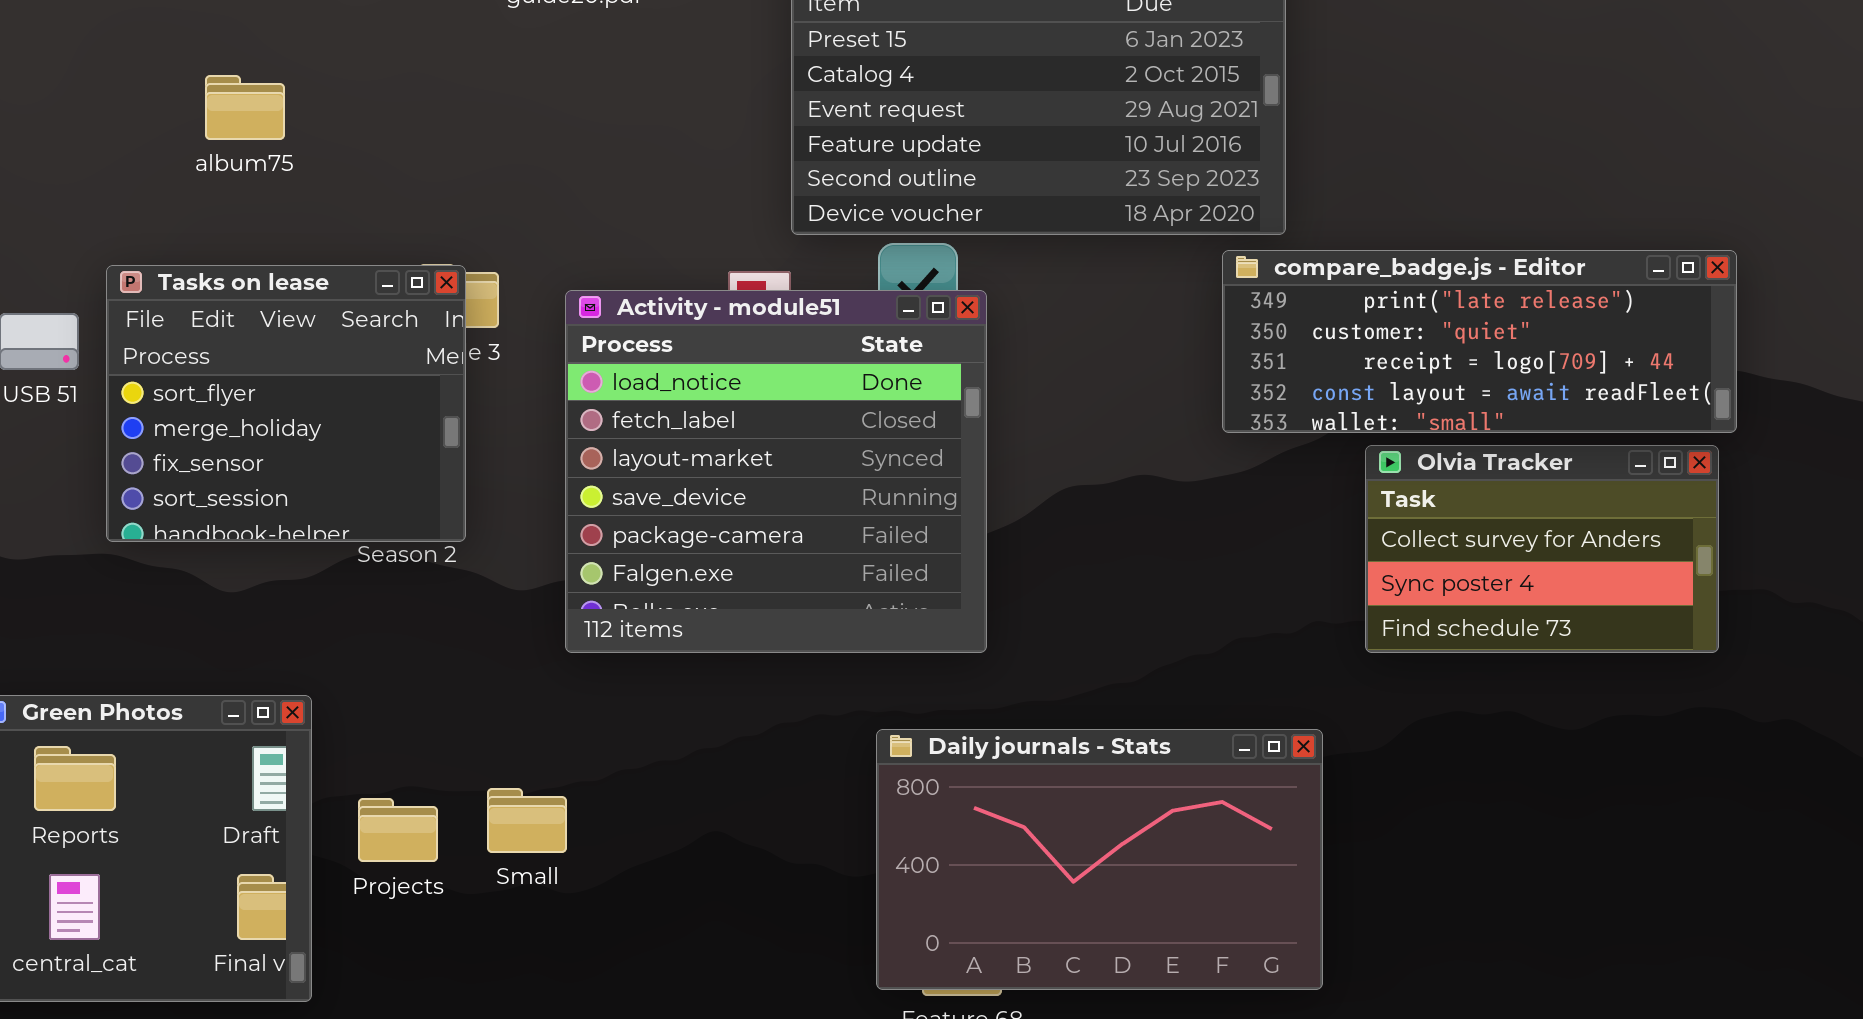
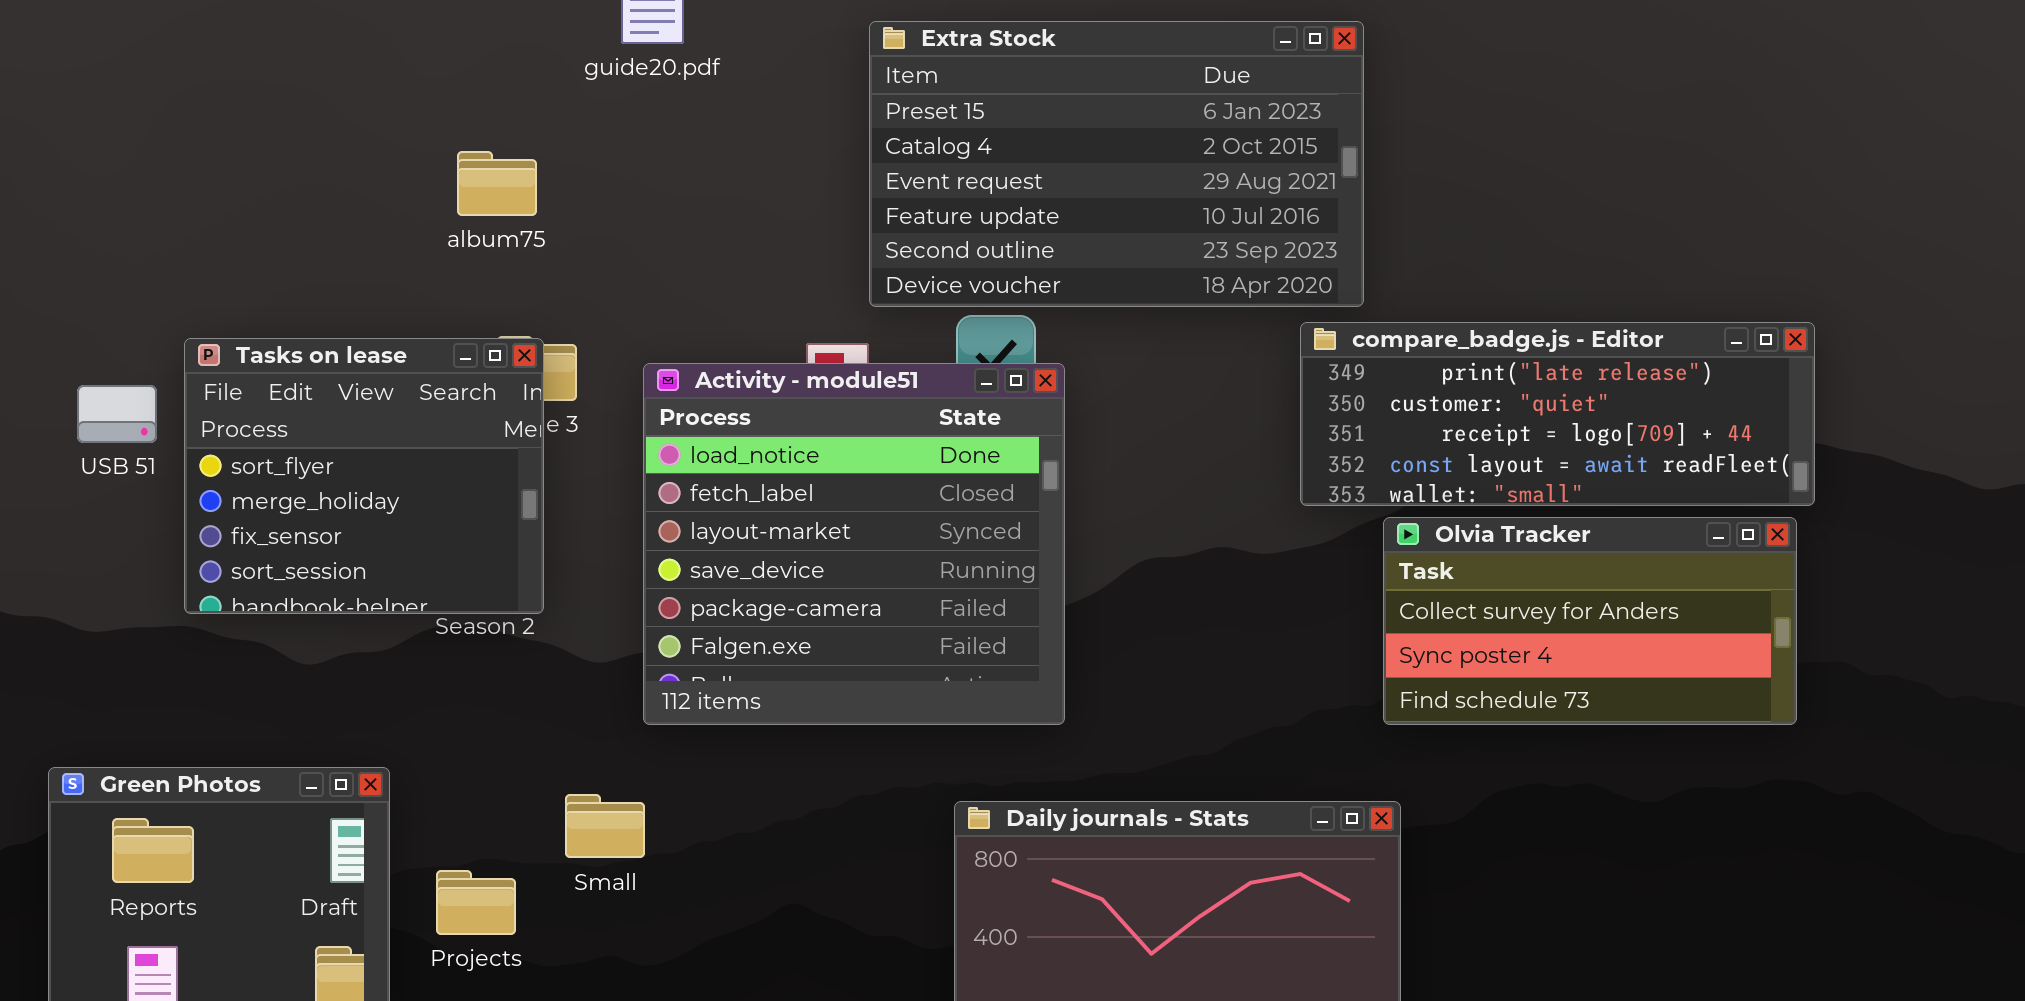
album75: [205,75,285,140] -> [457,151,537,216], moved
Olvia Tracker: [1365,445,1719,653] -> [1383,517,1797,725], resized
Small: [487,788,567,853] -> [565,794,645,858], moved

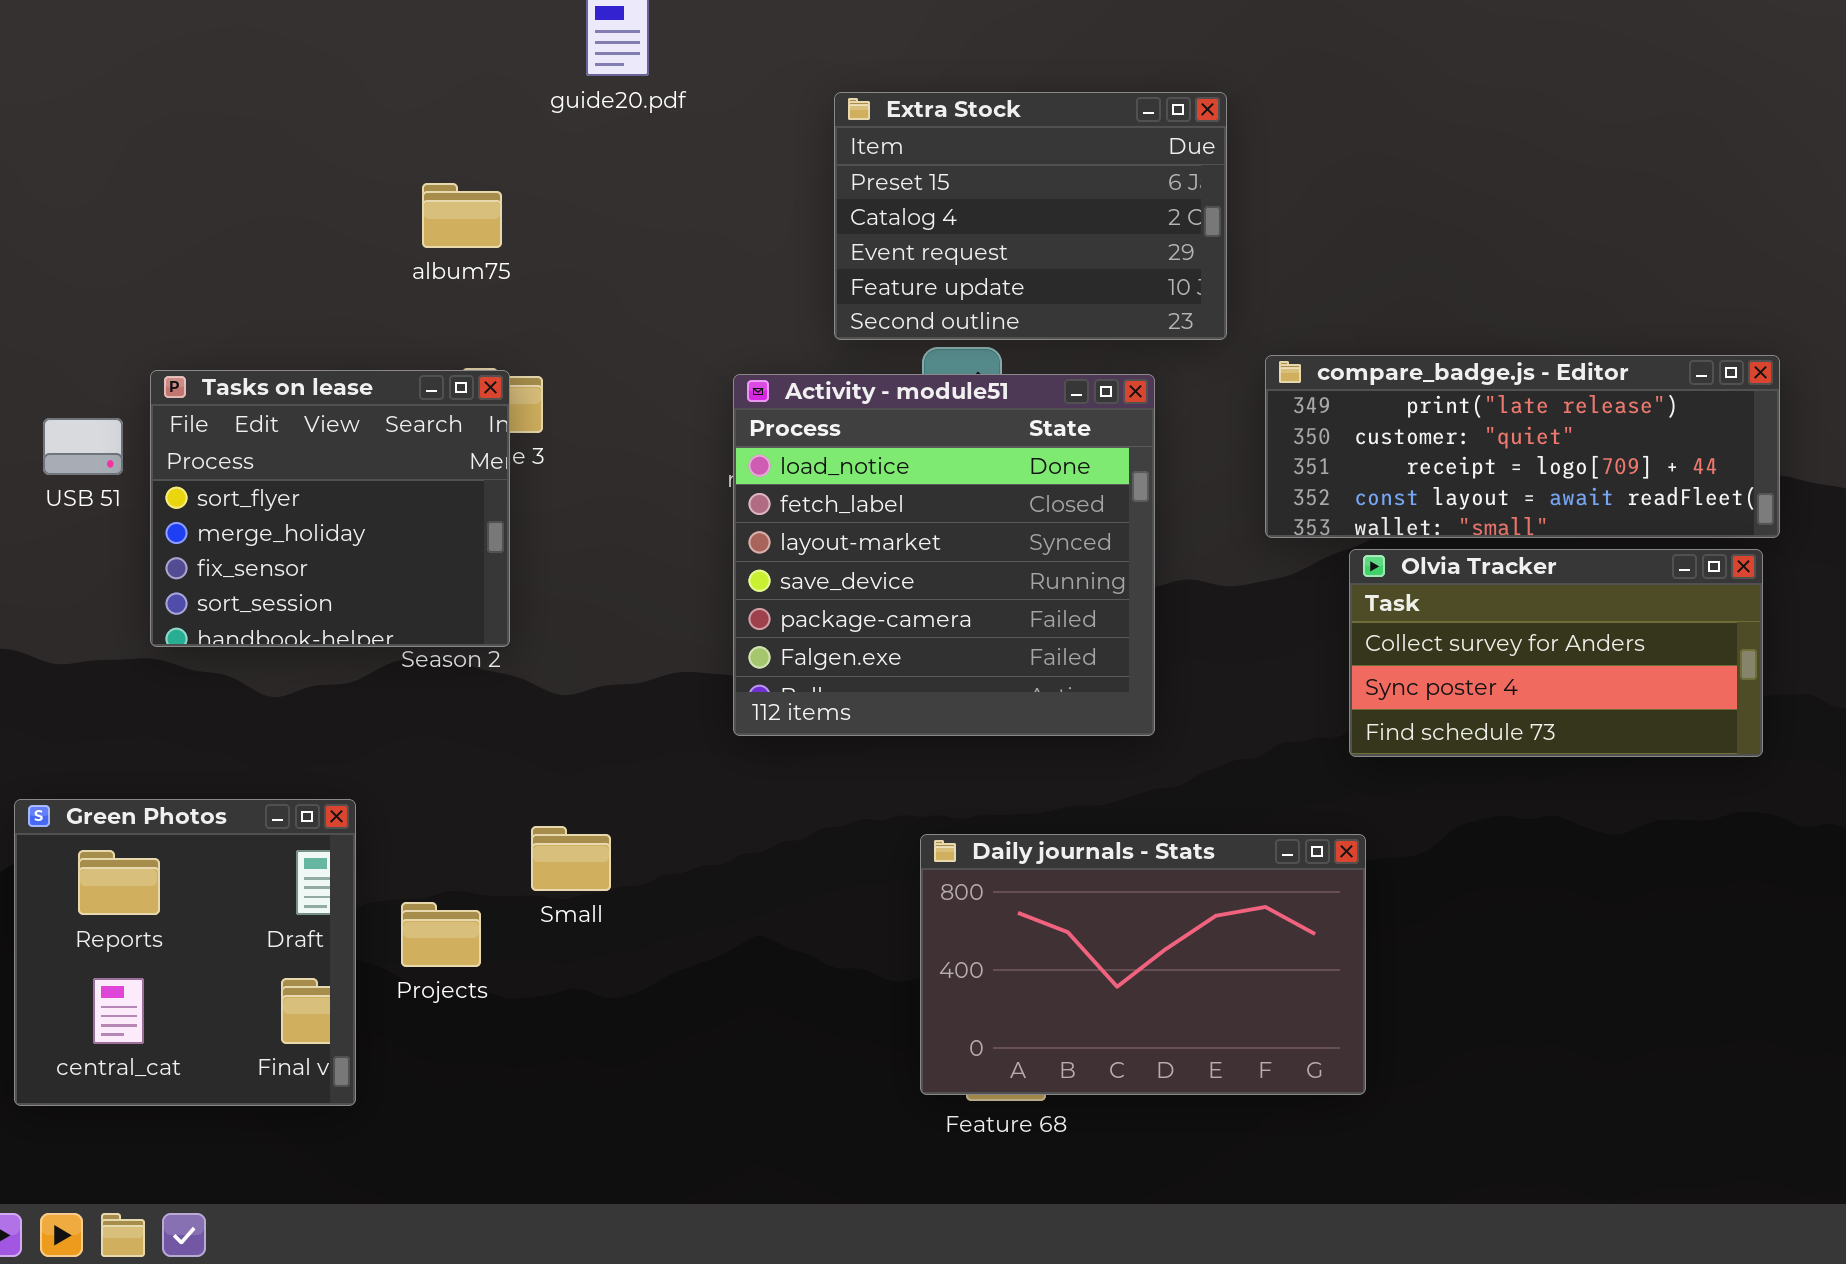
Extra Stock: [869,21,1364,307] -> [834,92,1227,340], resized
Activity - module51: [643,363,1065,725] -> [733,374,1155,736], moved

